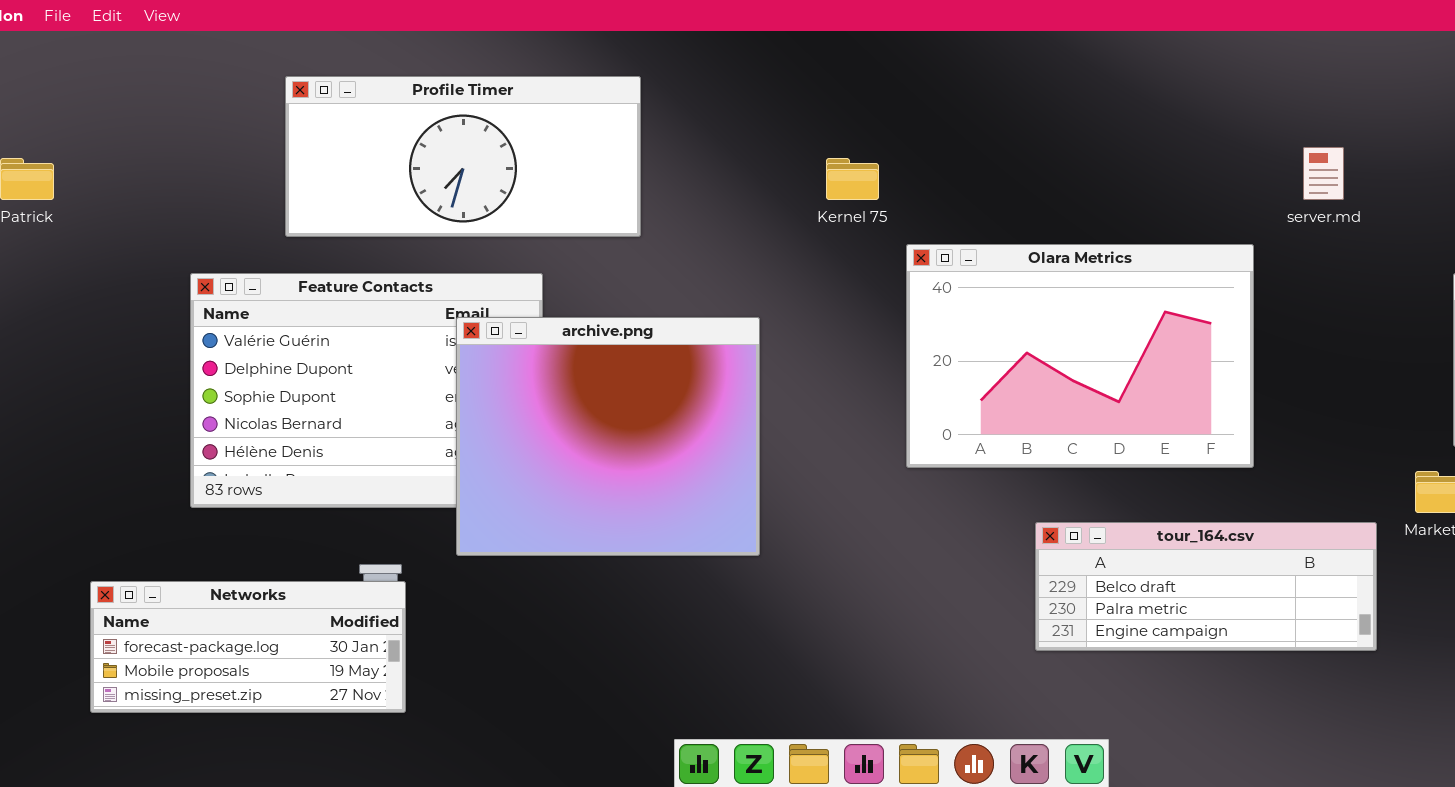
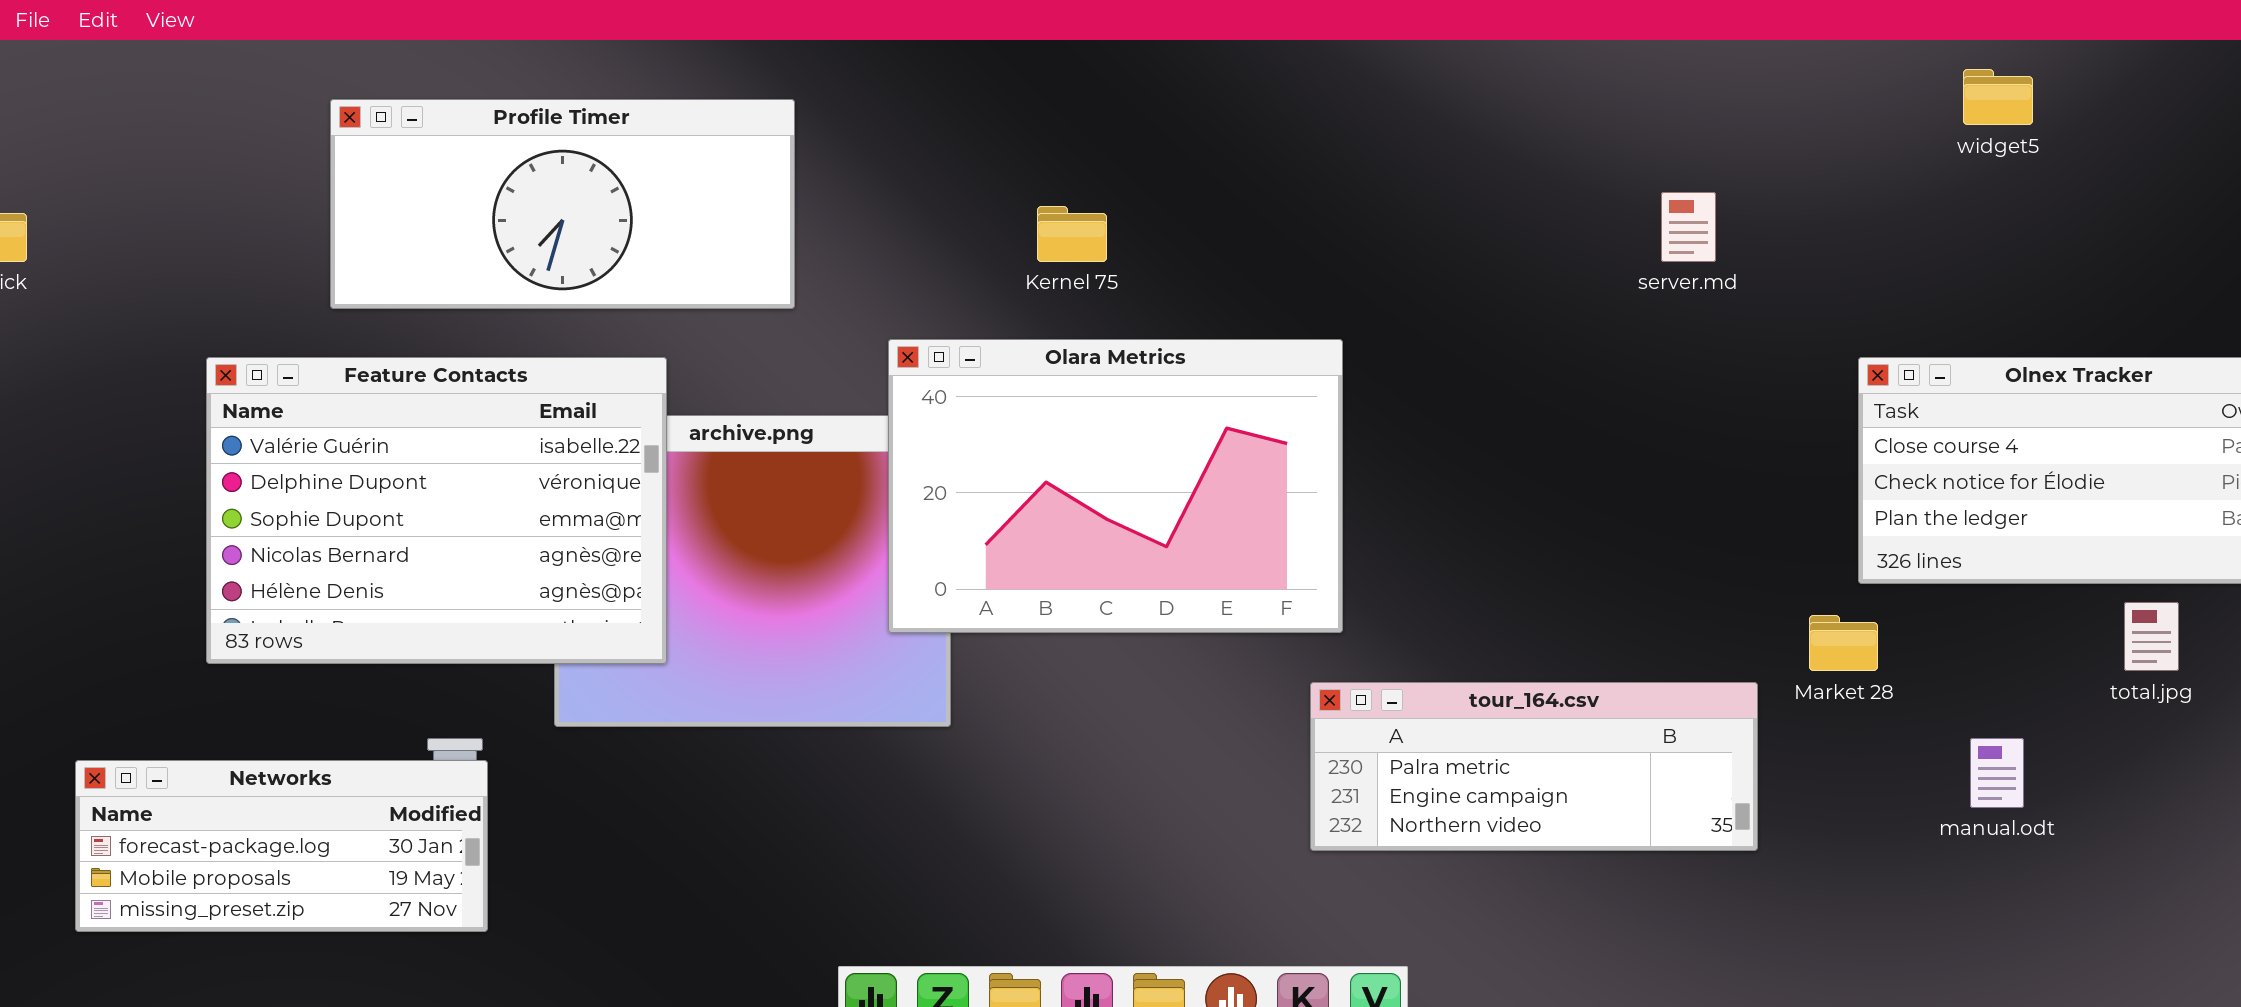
Olara Metrics: [906,244,1254,468] -> [888,339,1343,633], moved
Feature Contacts: [190,273,543,508] -> [206,357,667,664], raised
tour_164.csv: [1035,522,1377,651] -> [1310,682,1758,851], scrolled down 1 row

